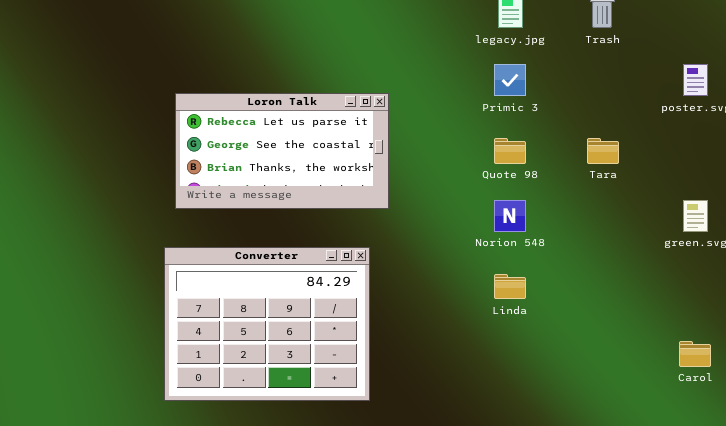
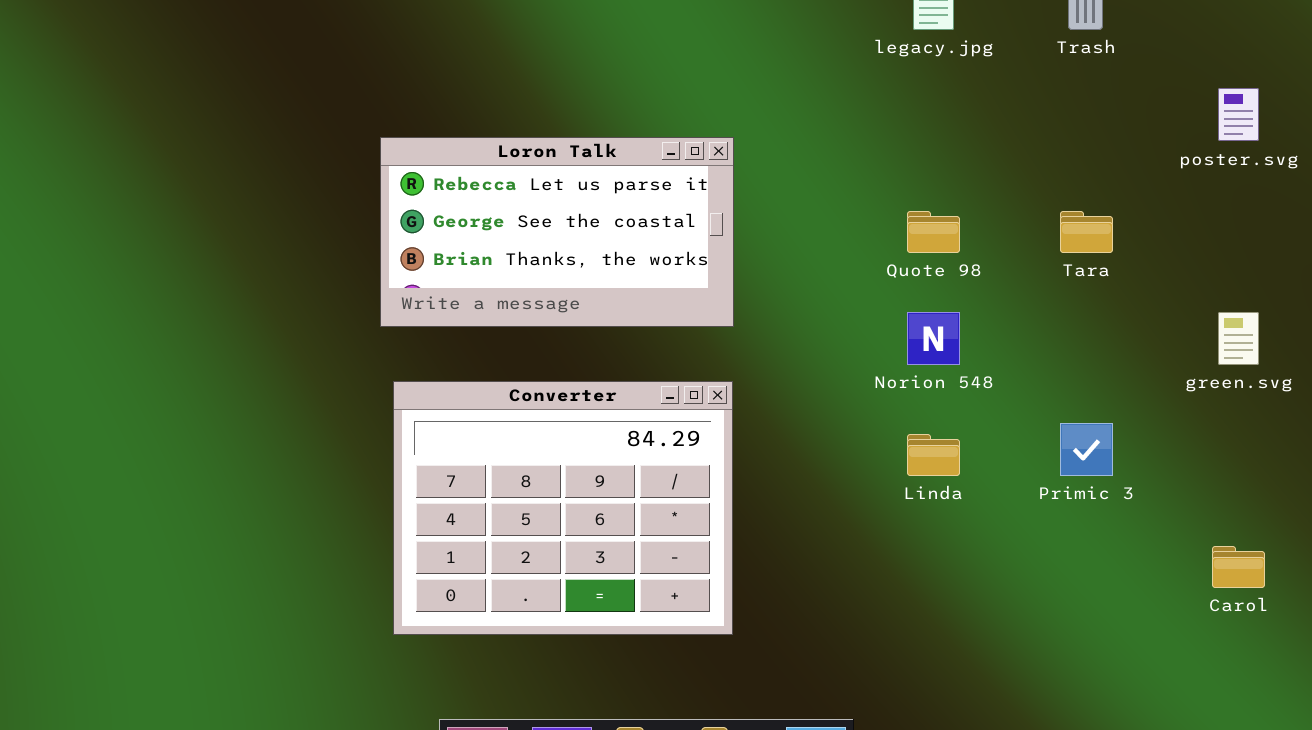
Primic 3: [494,64,526,96] -> [1060,423,1113,476], moved
Converter: [164,247,370,401] -> [393,381,733,635], moved

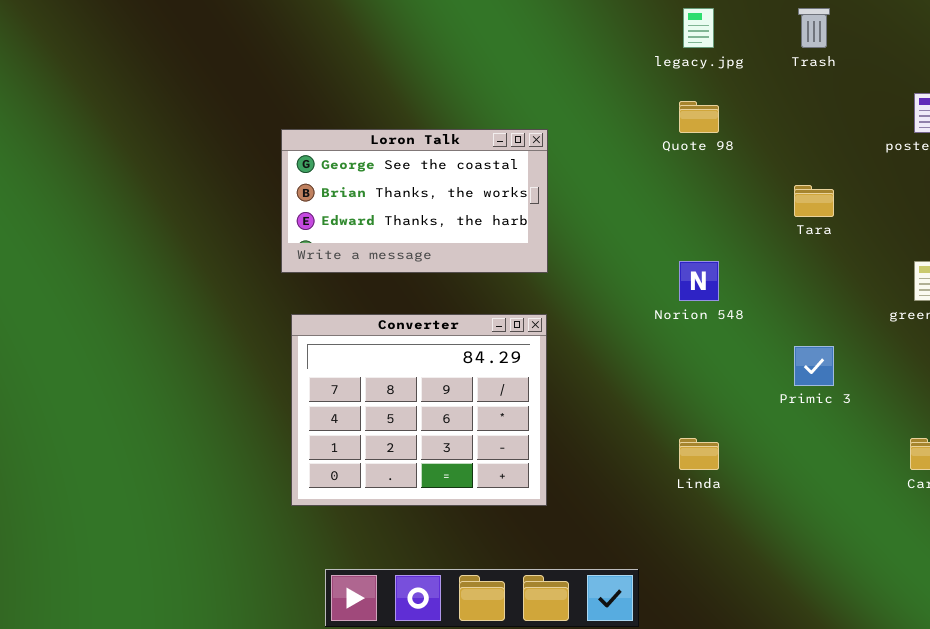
Loron Talk: [380,137,734,327] -> [281,129,548,273], scrolled down 1 row
Quote 98: [907,211,960,253] -> [679,101,719,133], moved
Linda: [907,434,960,476] -> [679,438,719,470], moved

